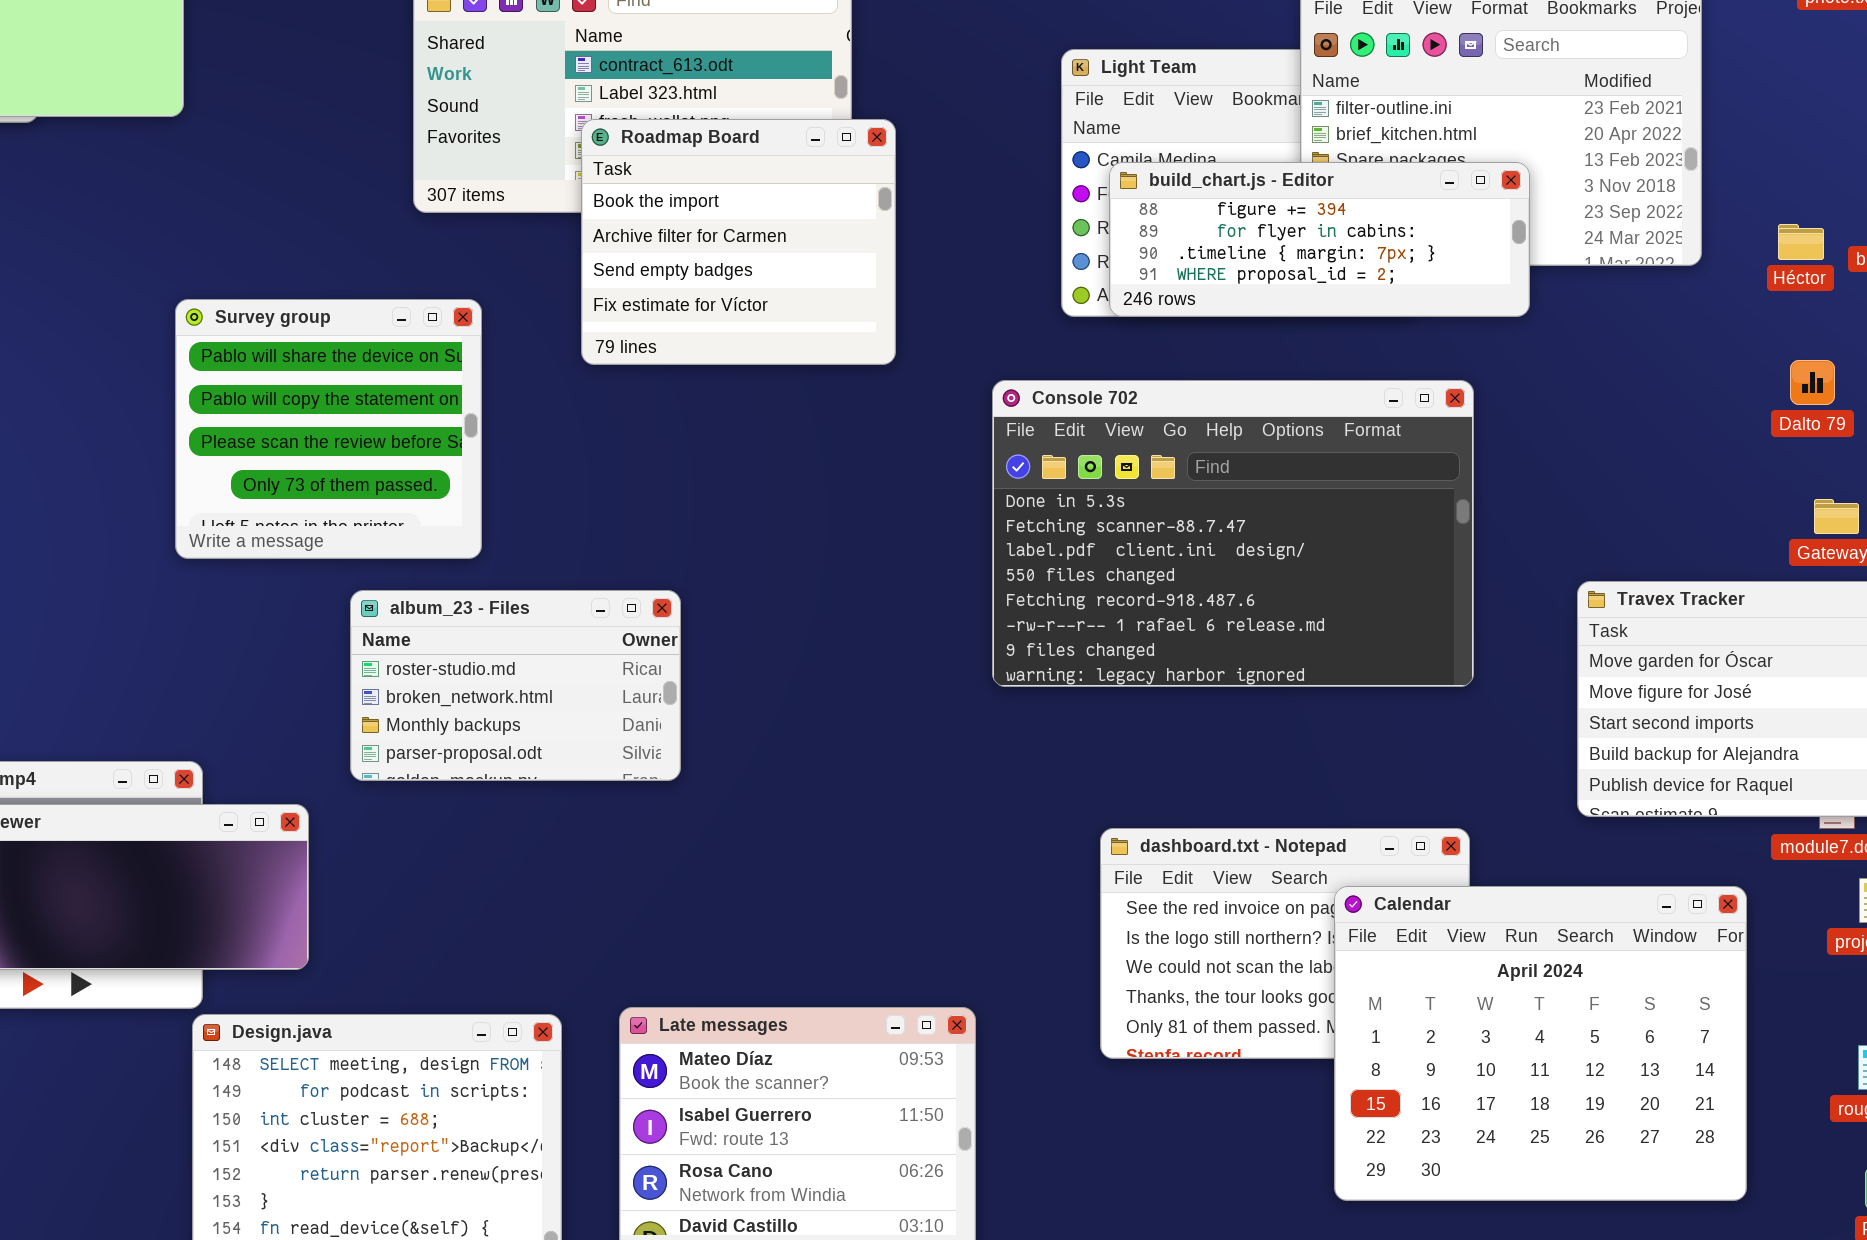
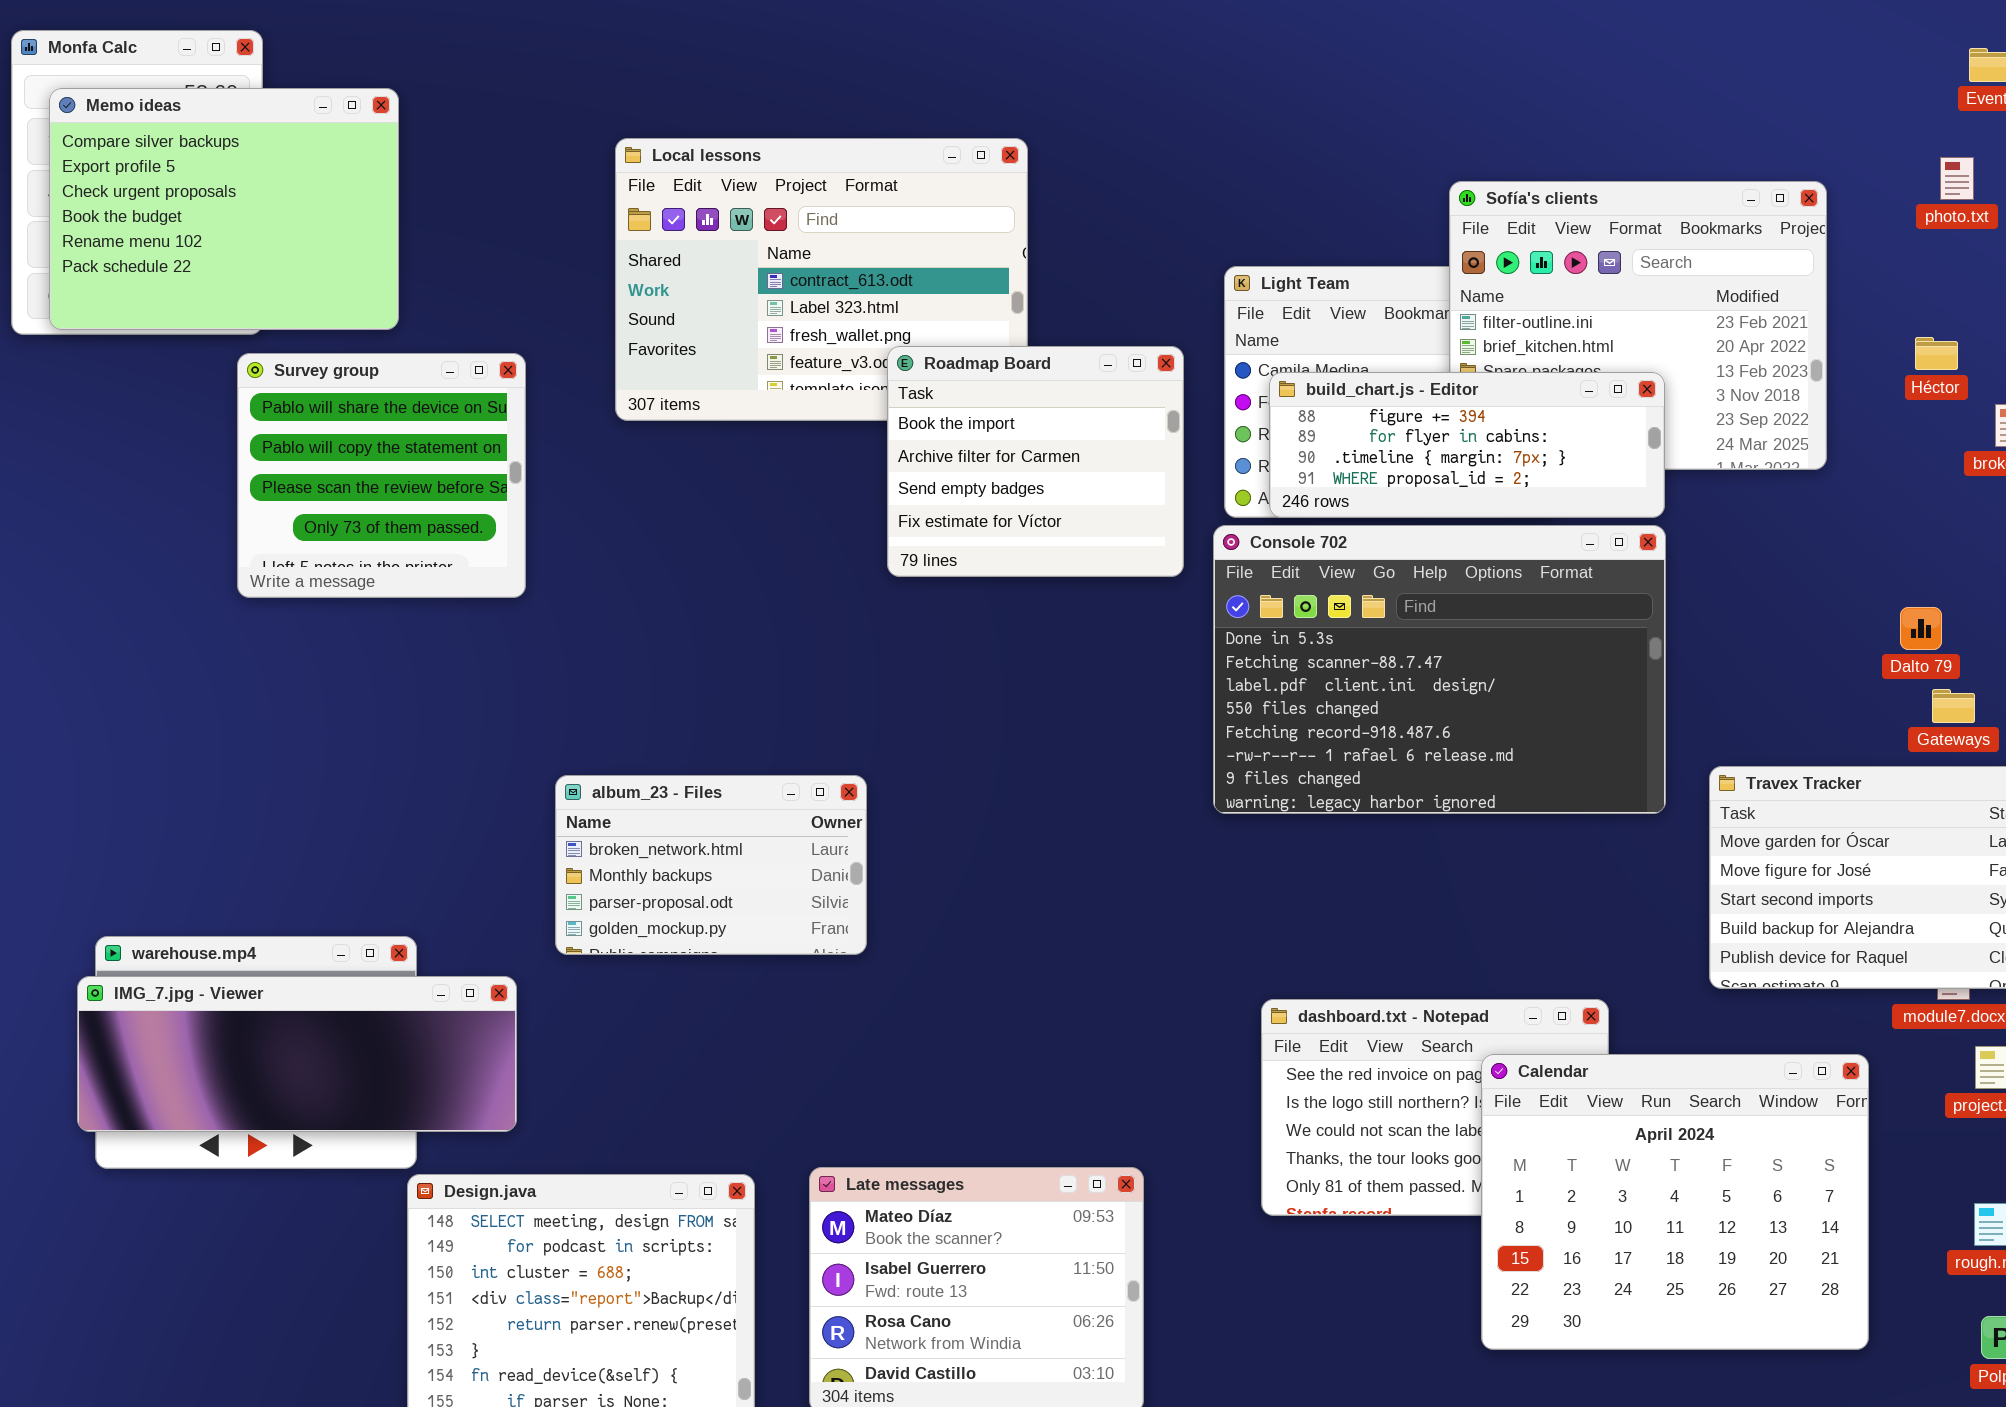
Roadmap Board: [581,119,896,365] -> [887,346,1184,577], moved
Héctor: [1778,224,1824,260] -> [1915,337,1958,370], moved
Survey group: [175,299,482,559] -> [237,353,526,598], moved
Dalto 79: [1790,360,1835,405] -> [1900,607,1942,650], moved
Console 702: [992,380,1474,687] -> [1213,525,1666,814], moved
album_23 - Files: [350,590,681,781] -> [555,775,867,955], scrolled down 1 row

